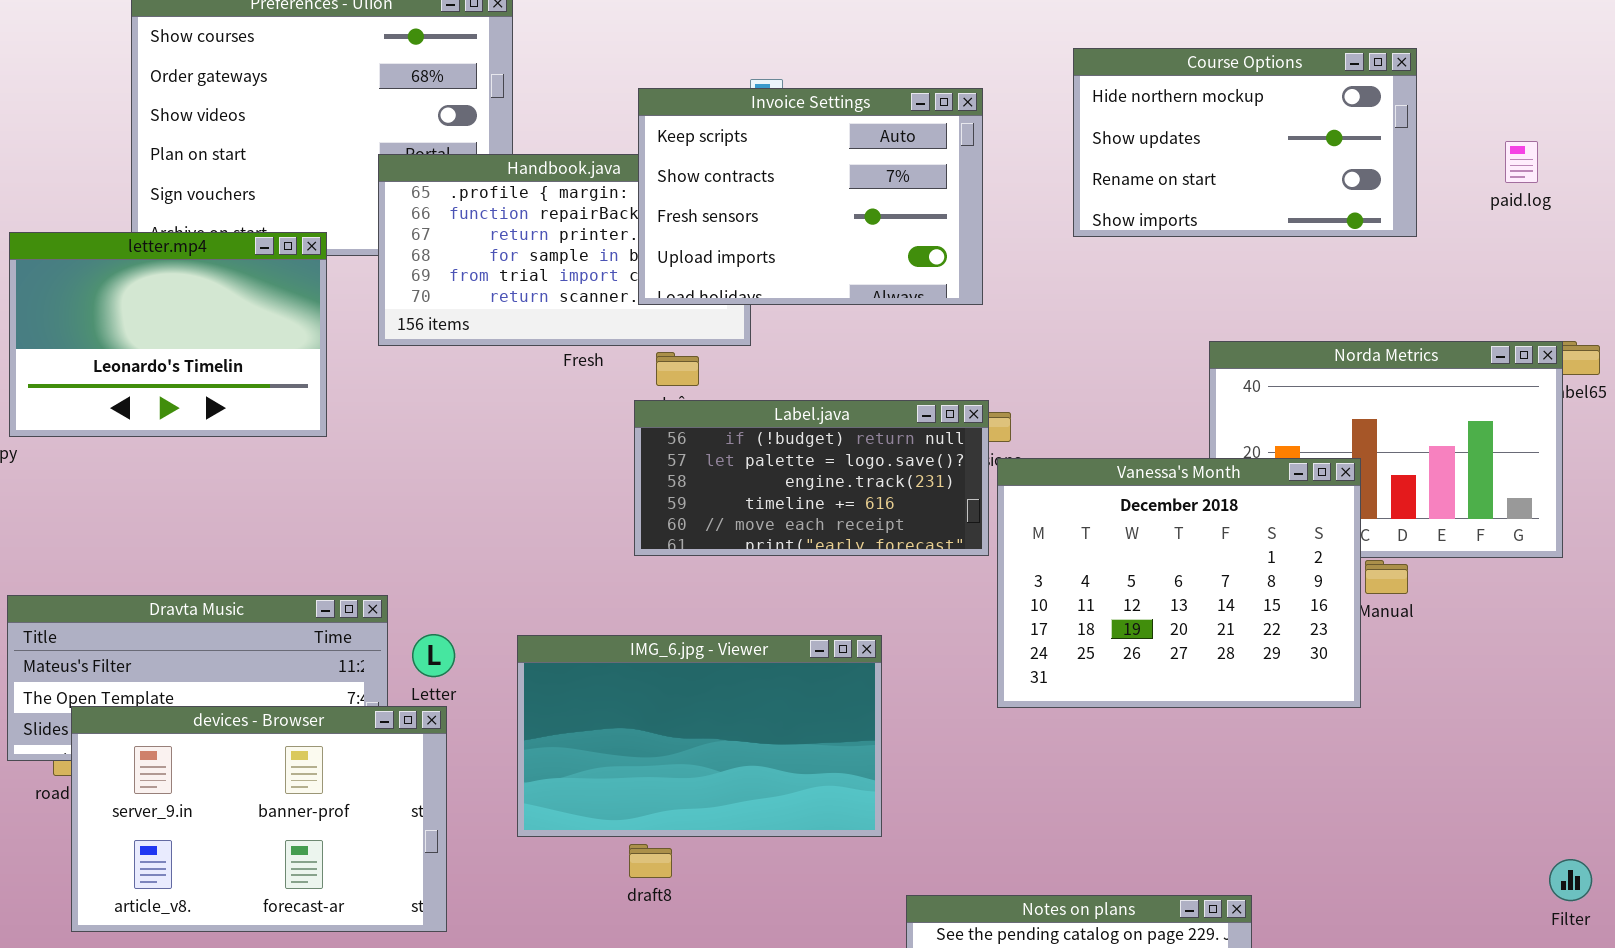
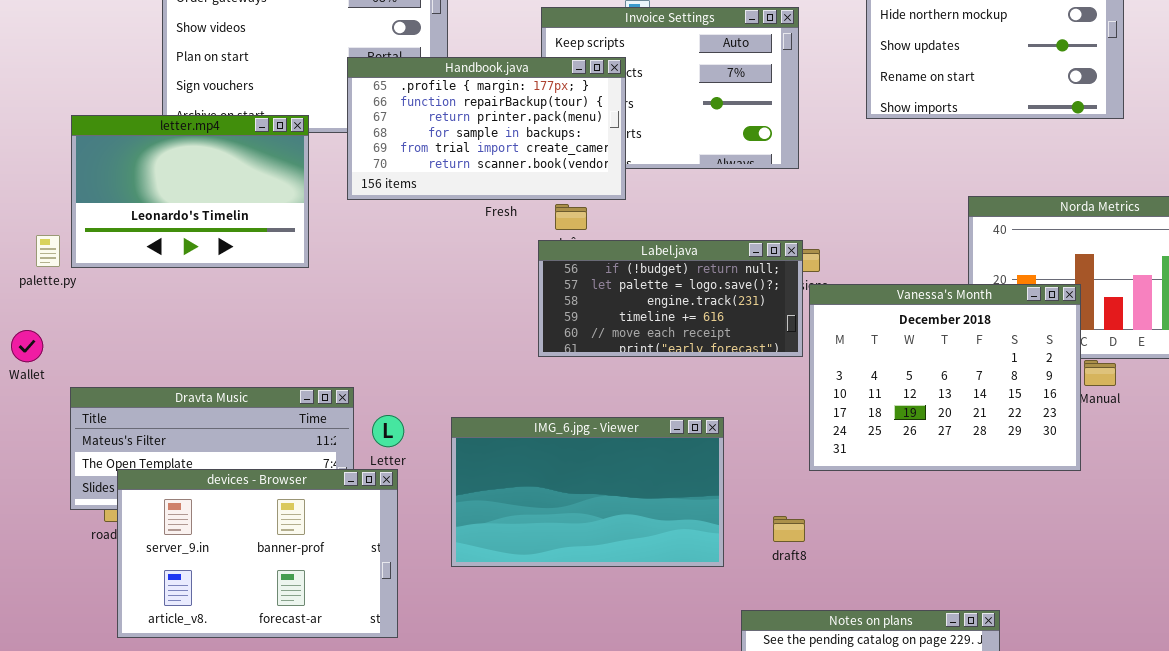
Handbook.java: [378,154,751,346] -> [347,57,626,200], raised
draft8: [629,844,672,878] -> [773,516,805,542], moved

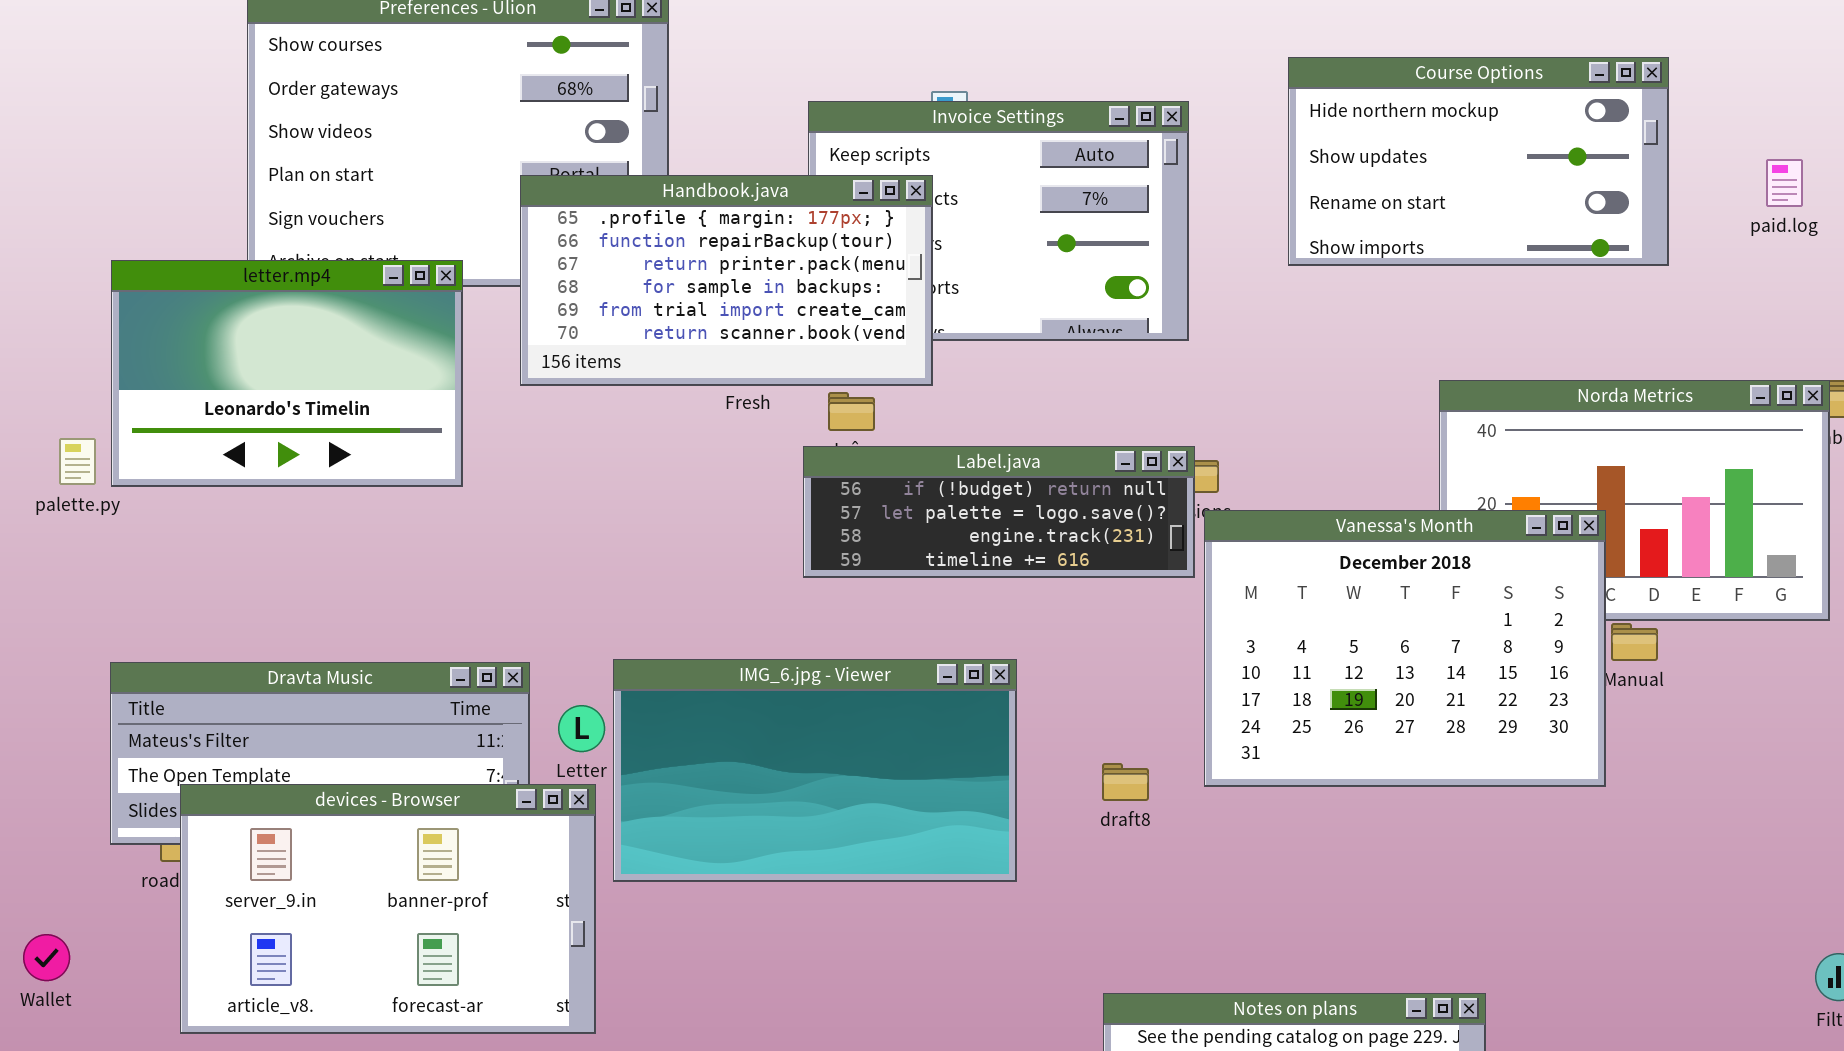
Label.java: [538,240,803,357] -> [803,446,1195,578], resized
Wallet: [11,330,43,362] -> [23,934,70,981], moved
IMG_6.jpg - Viewer: [451,417,724,567] -> [613,659,1017,882], moved
draft8: [773,516,805,542] -> [1102,763,1149,801], moved

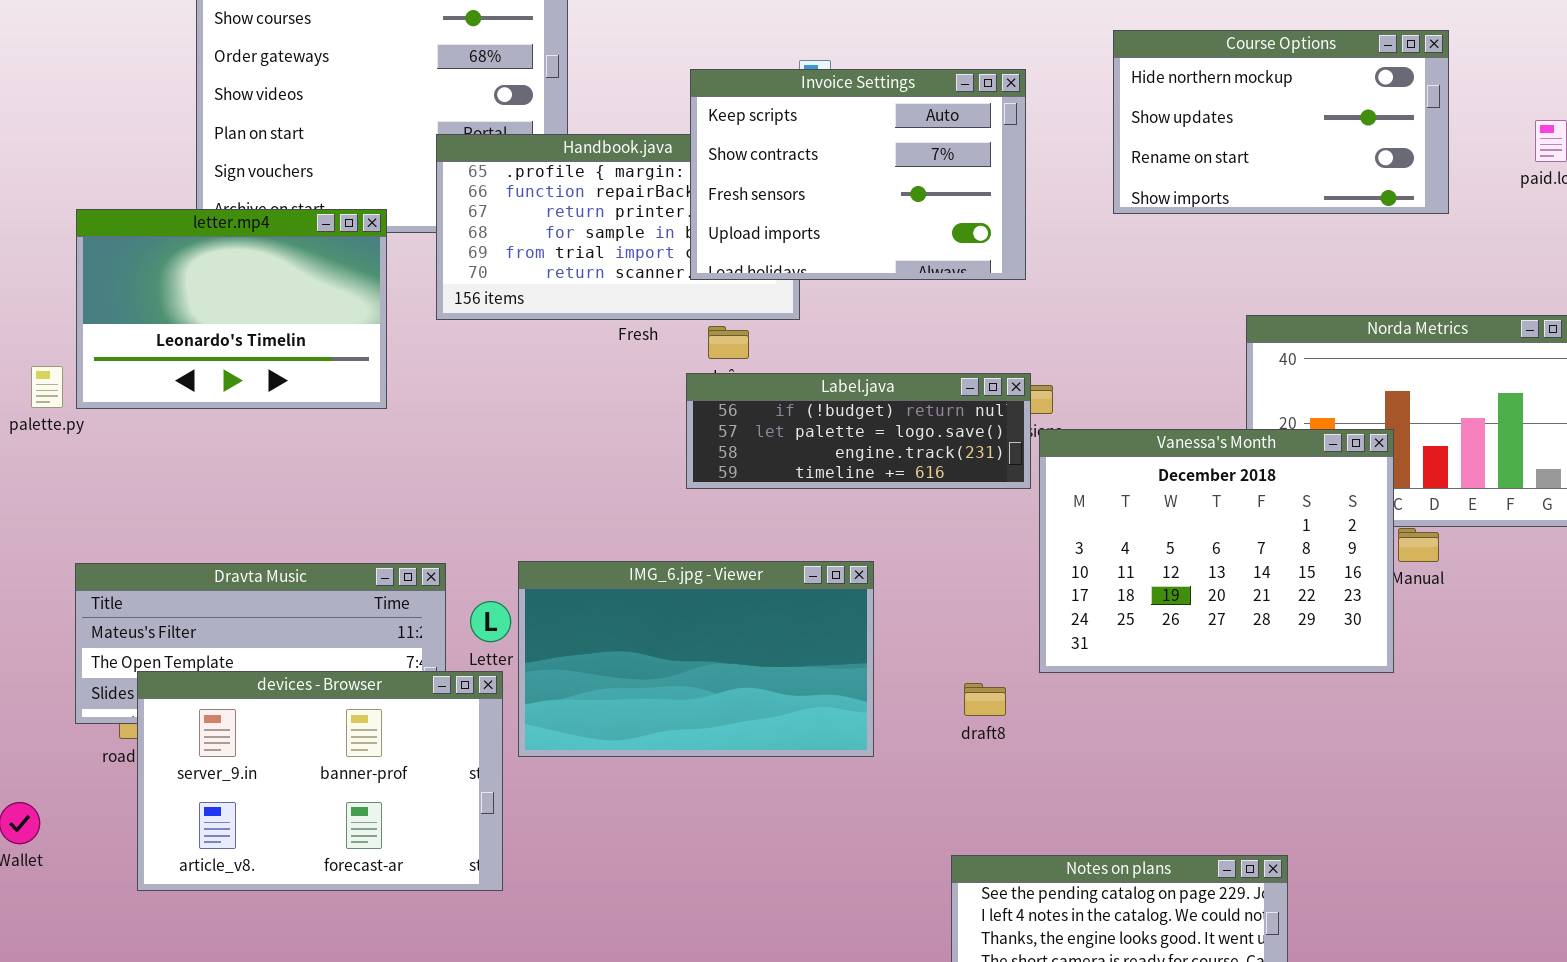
Invoice Settings: [808,101,1189,341] -> [690,69,1026,280], raised
draft8: [1102,763,1149,801] -> [964,683,1006,716], moved

